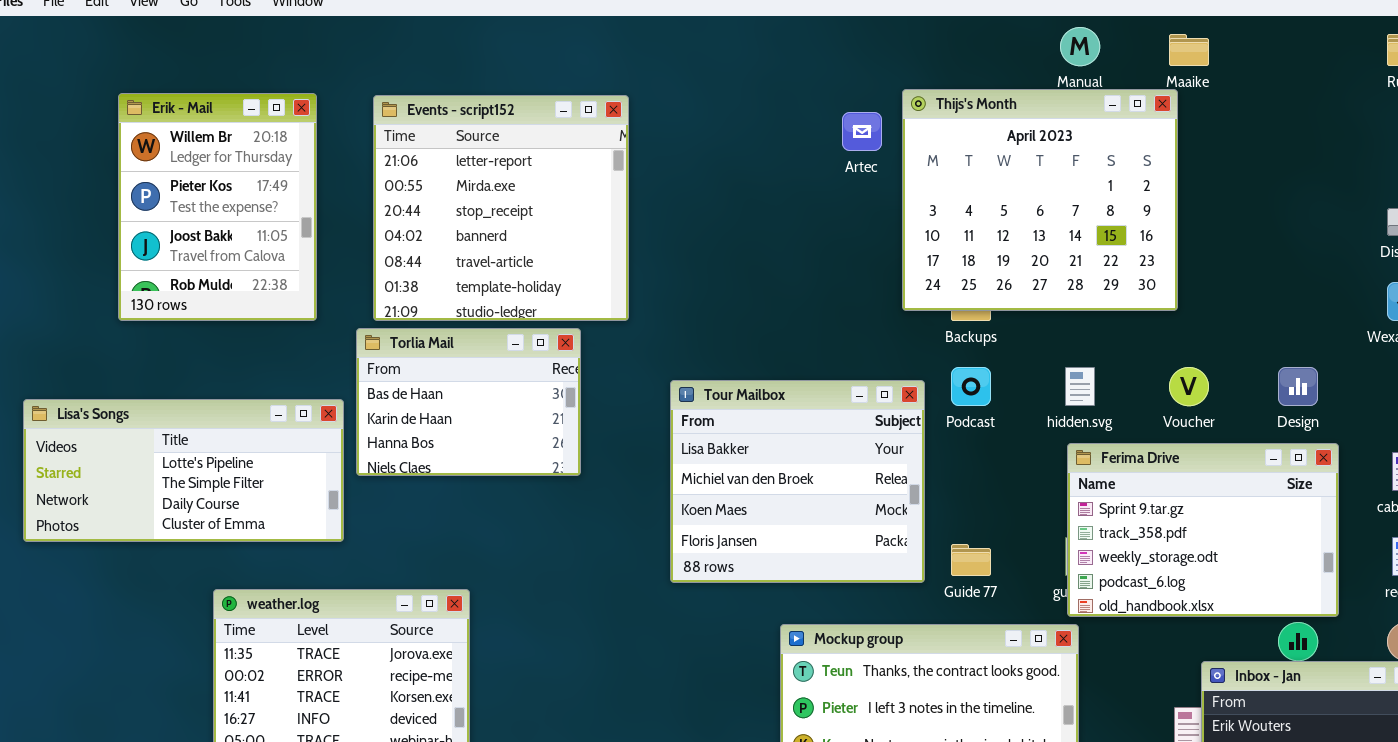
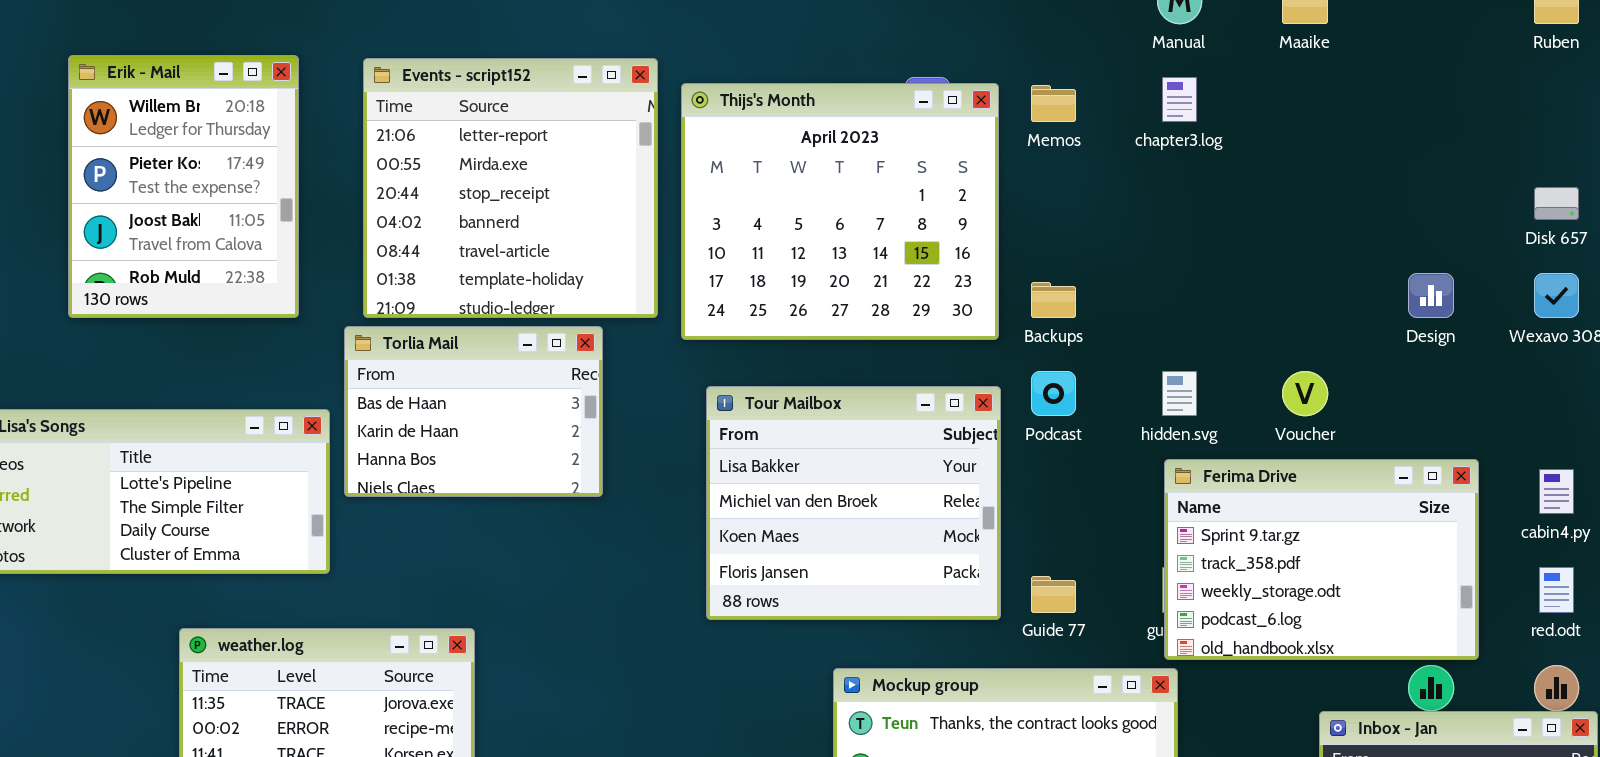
Thijs's Month: [902,89,1178,311] -> [681,83,999,340], moved
Design: [1278,367,1318,406] -> [1408,273,1454,318], moved

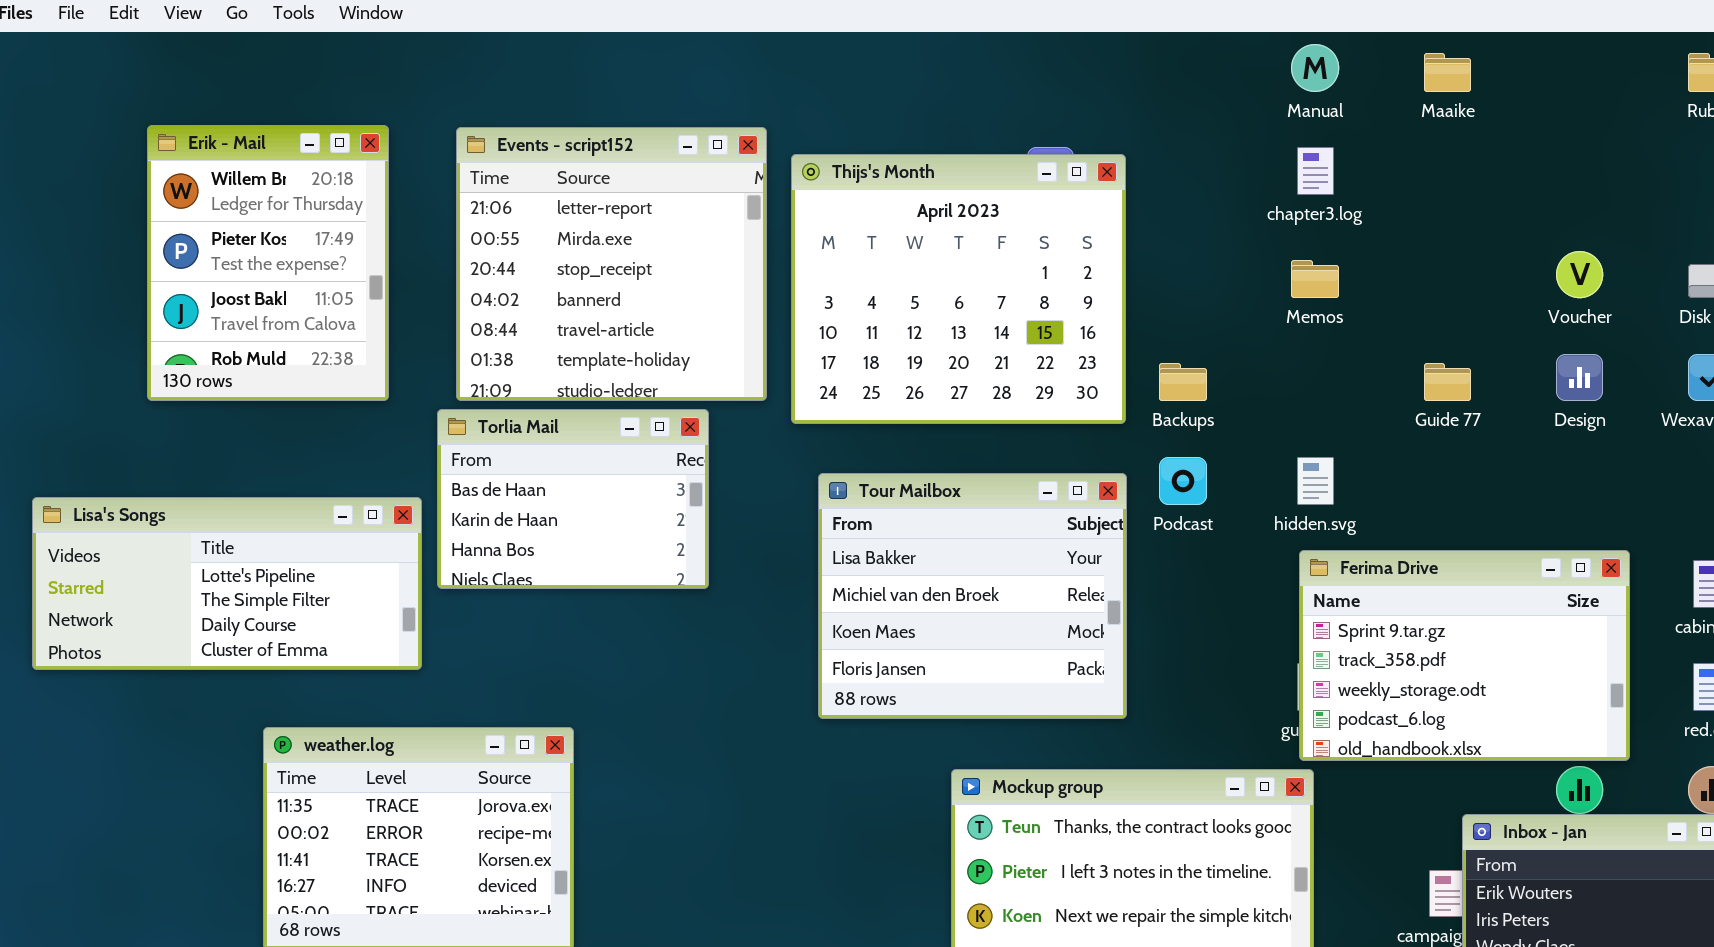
Memos: [1031,85,1076,122] -> [1291,260,1339,298], moved
Voucher: [1282,371,1328,416] -> [1556,251,1603,298], moved
Guide 77: [1031,576,1076,613] -> [1424,363,1471,401], moved

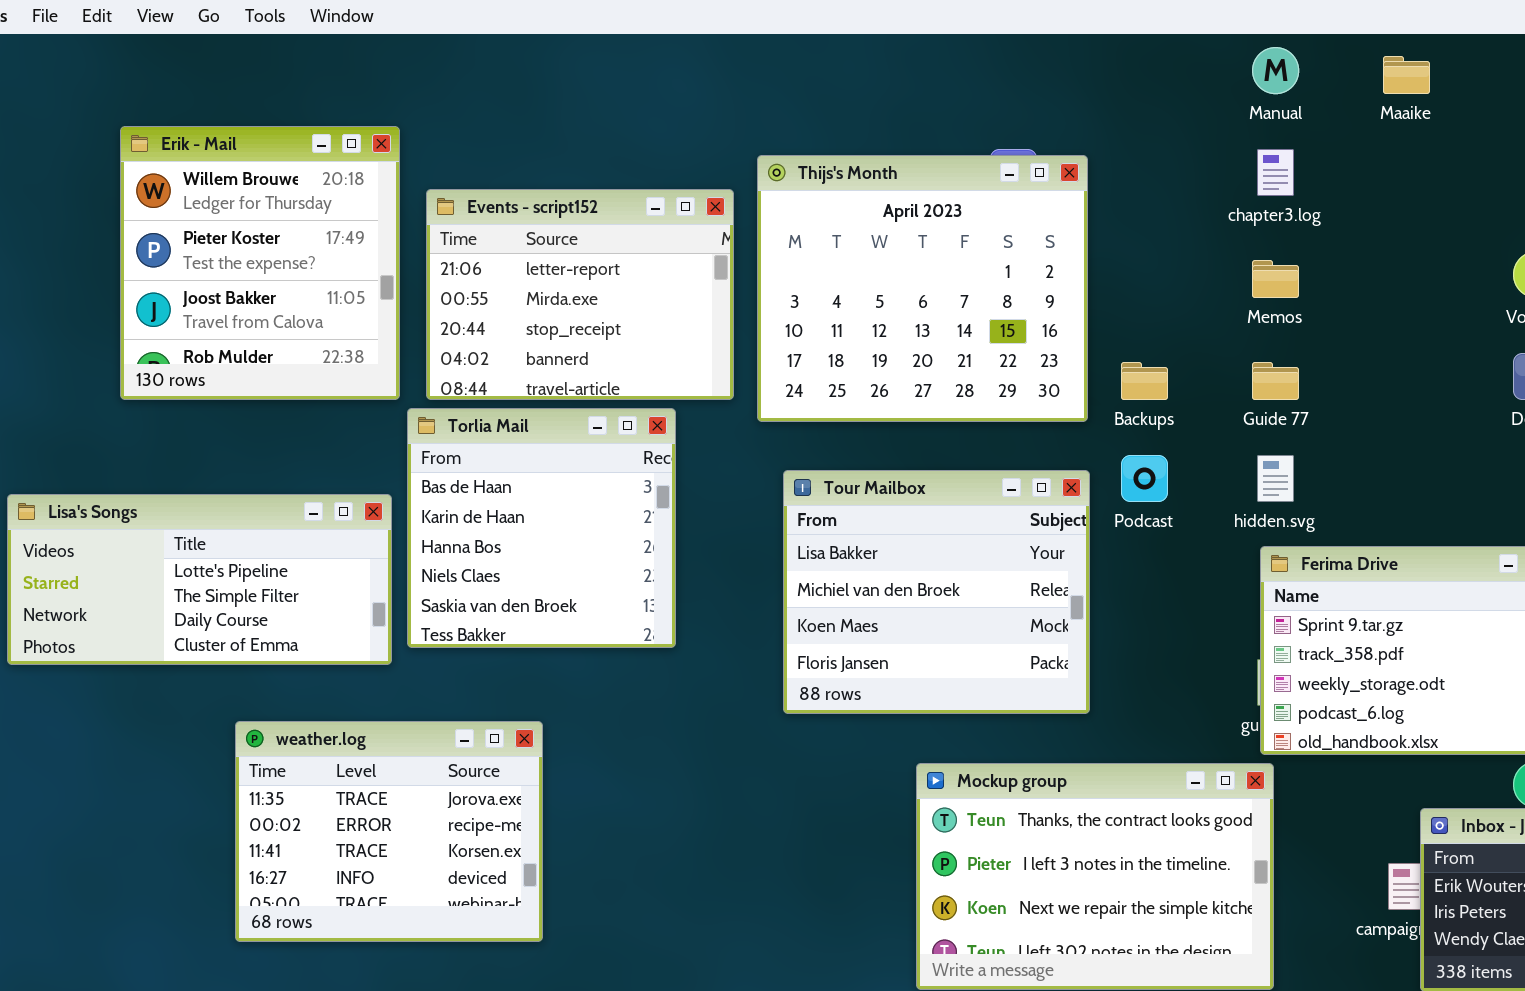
Erik - Mail: [147,125,389,401] -> [120,126,400,400], resized
Events - script152: [456,127,767,401] -> [426,189,734,400], resized
Guide 77: [1424,363,1471,401] -> [1252,362,1299,400], moved
Torlia Mail: [437,409,709,589] -> [407,408,676,648], resized

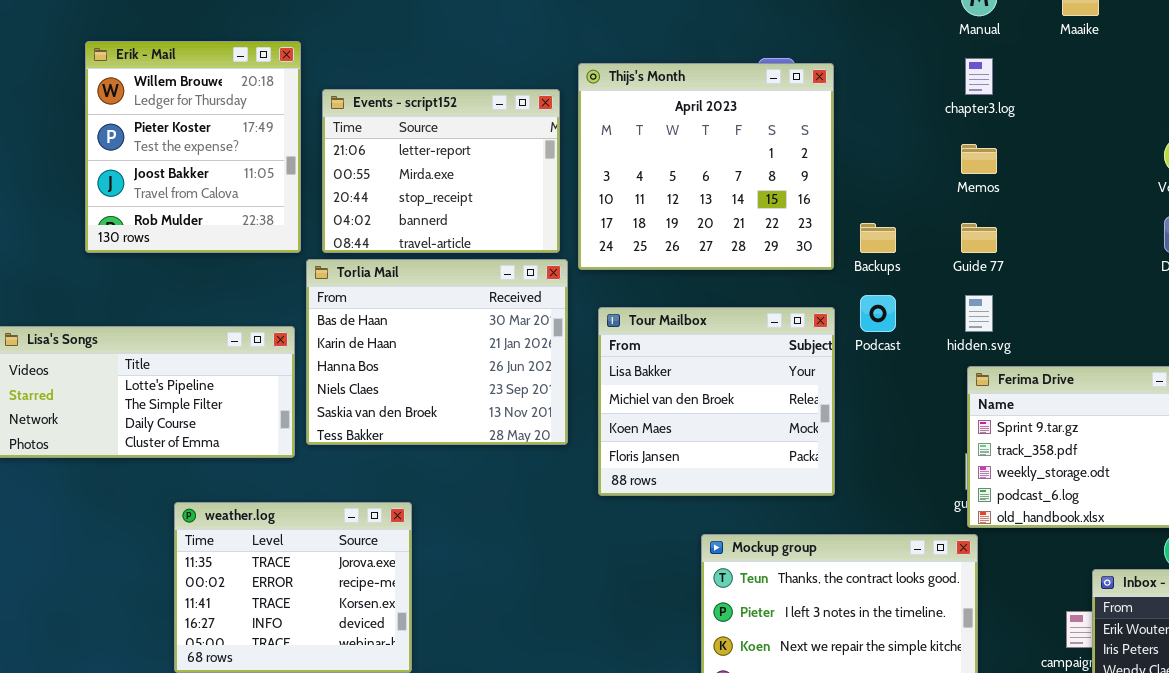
Torlia Mail: [407,408,676,648] -> [306,259,568,445], resized

